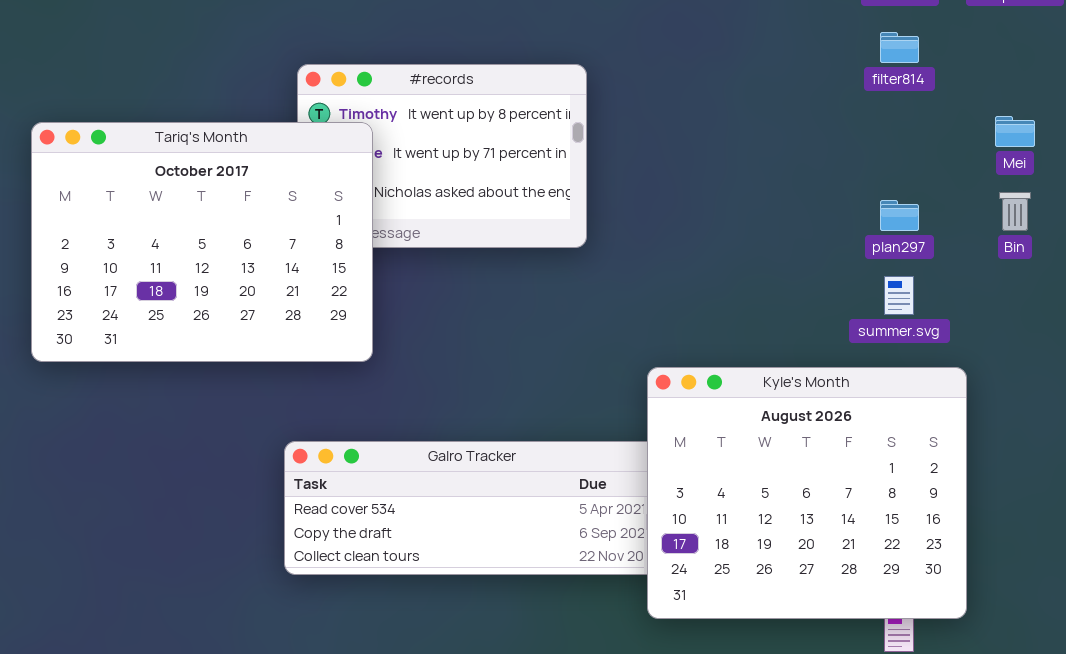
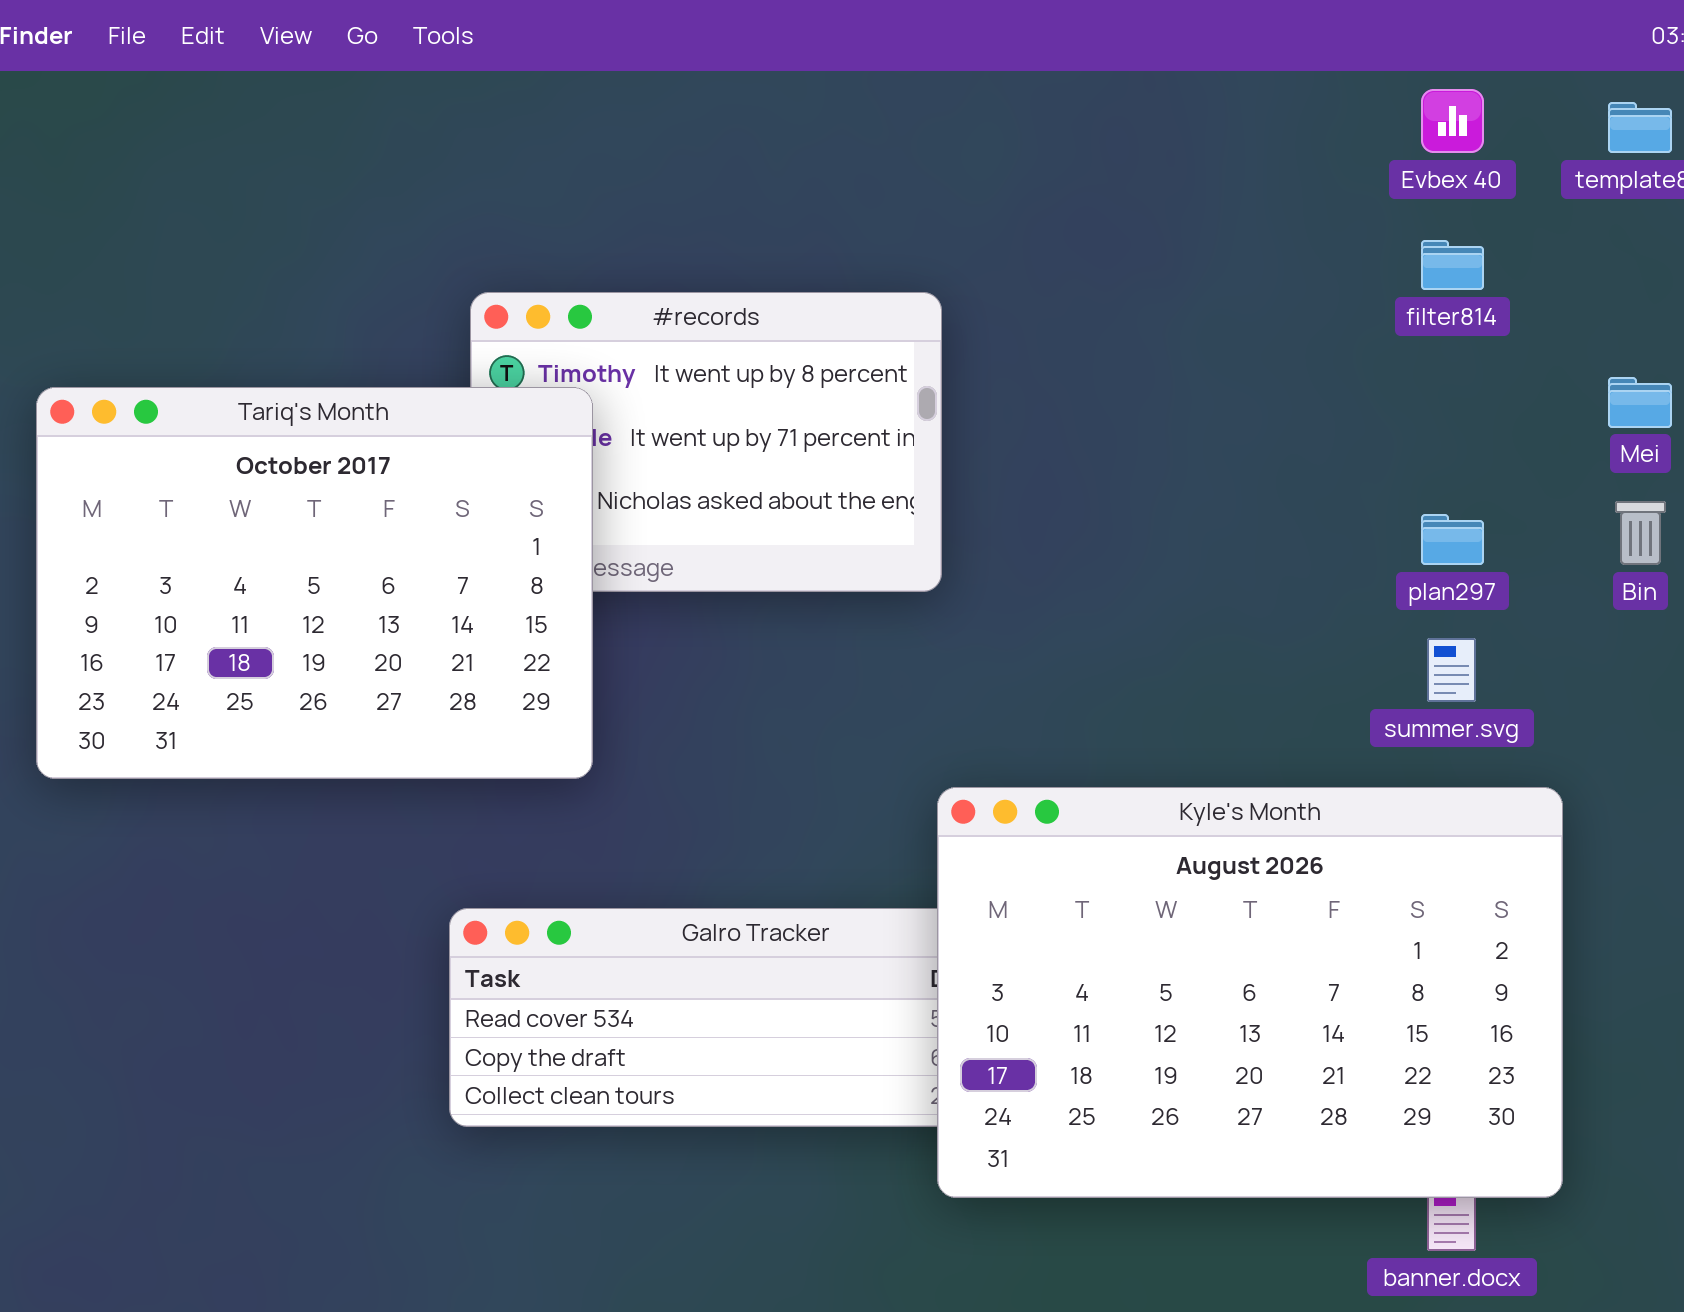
Kyle's Month: [647,367,967,619] -> [937,787,1563,1198], resized

